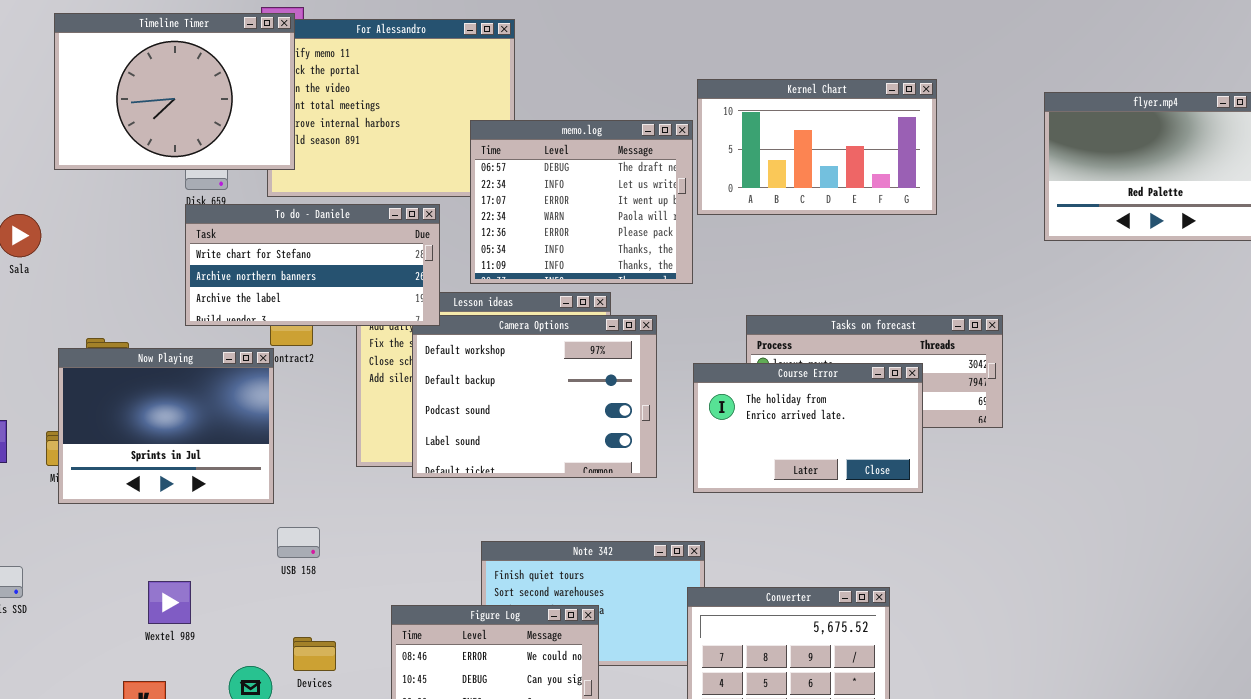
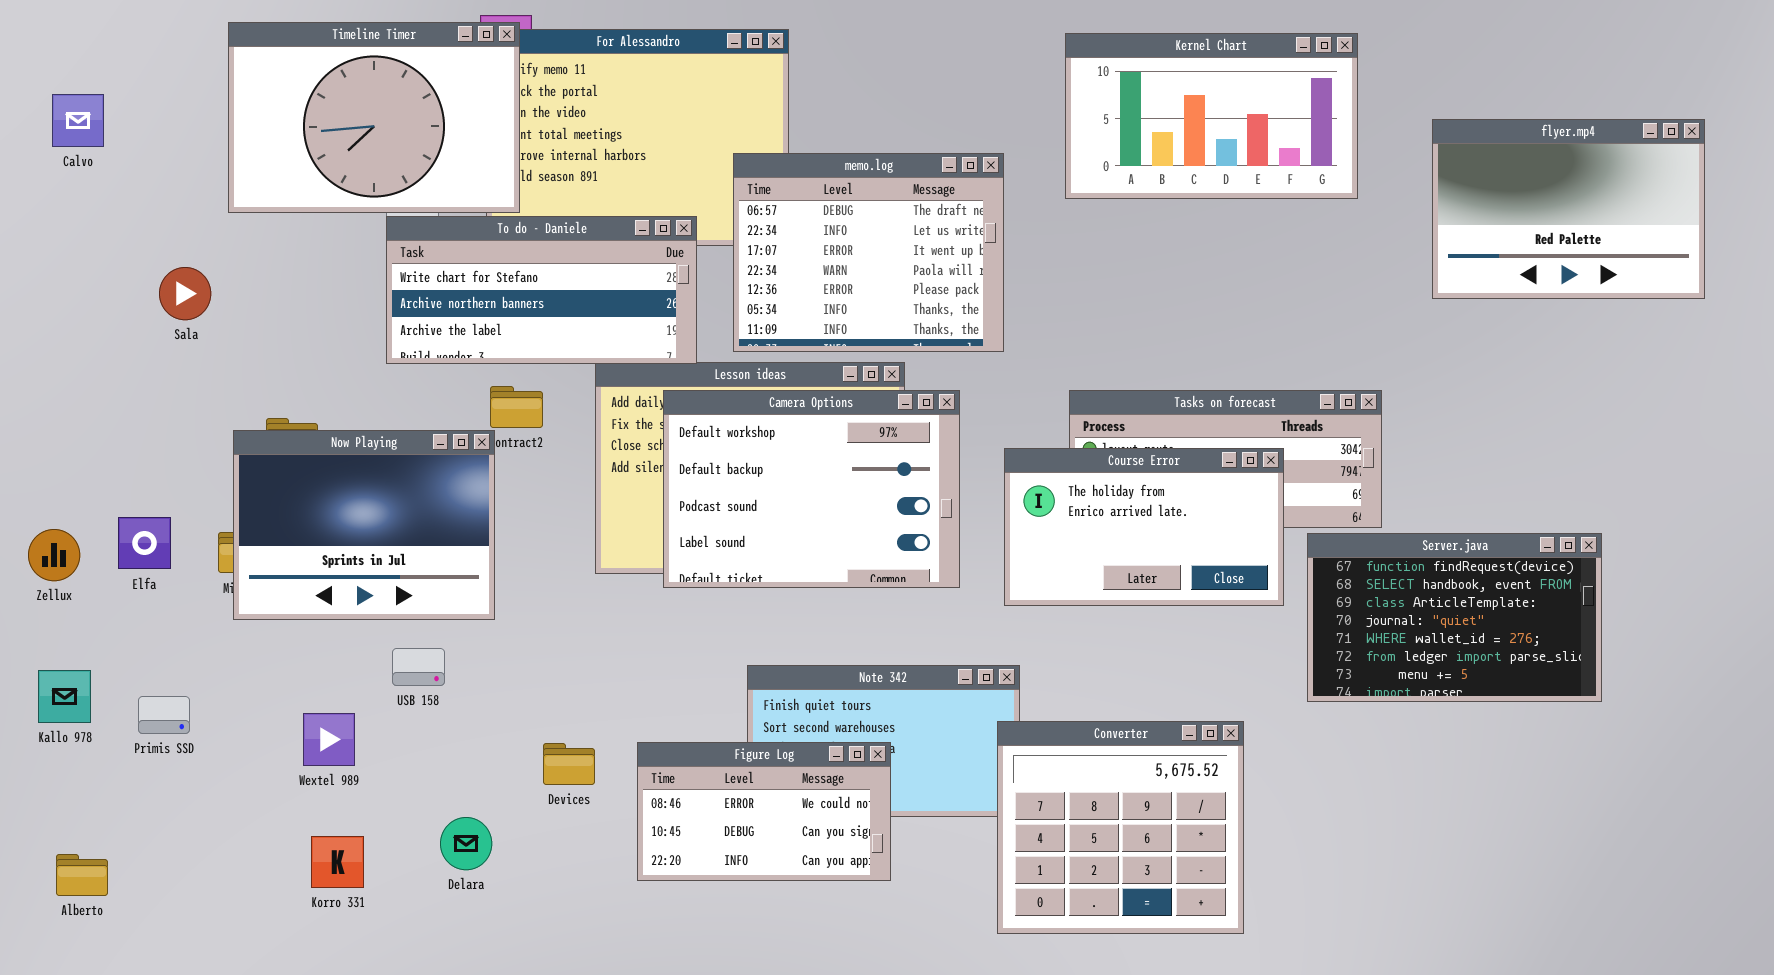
Kernel Chart: [697,79,937,215] -> [1065,33,1358,199], moved
To do - Daniele: [185,204,440,326] -> [386,216,697,364], moved
Server.java: none -> [1307,533,1602,702], opened
USB 158: [277,527,320,558] -> [392,648,445,686], moved
Wextel 989: [148,581,191,624] -> [303,713,355,766], moved
Devices: [293,637,336,671] -> [543,743,595,785], moved

